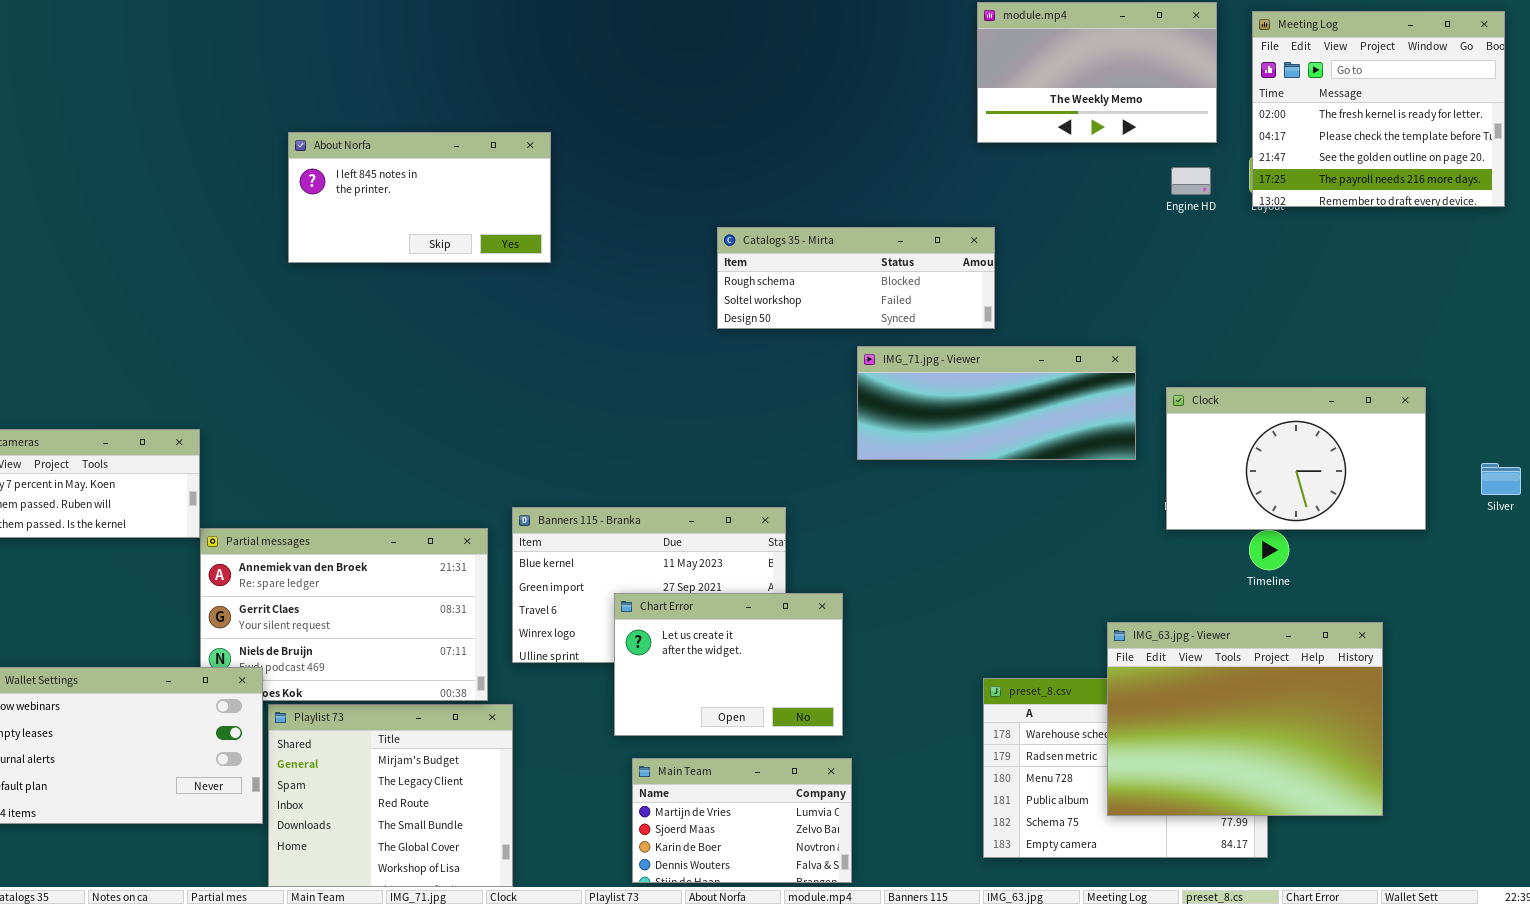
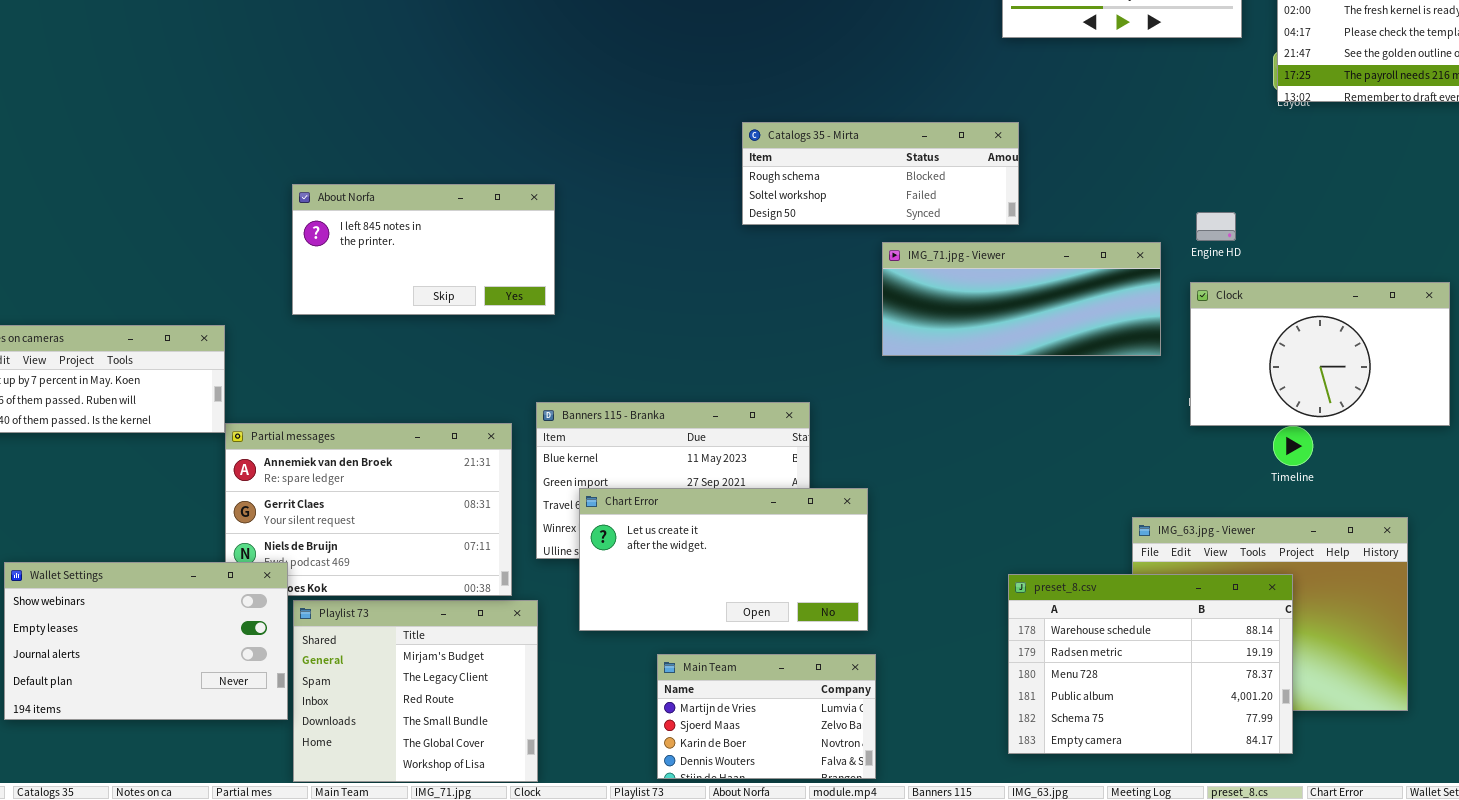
About Norfa: [288,132,551,263] -> [292,184,555,315], moved
Engine HD: [1171,167,1211,195] -> [1196,212,1236,241], moved
Chart Error: [614,593,843,736] -> [579,488,868,631], resized
preset_8.csv: [983,678,1268,858] -> [1008,574,1293,754], raised

